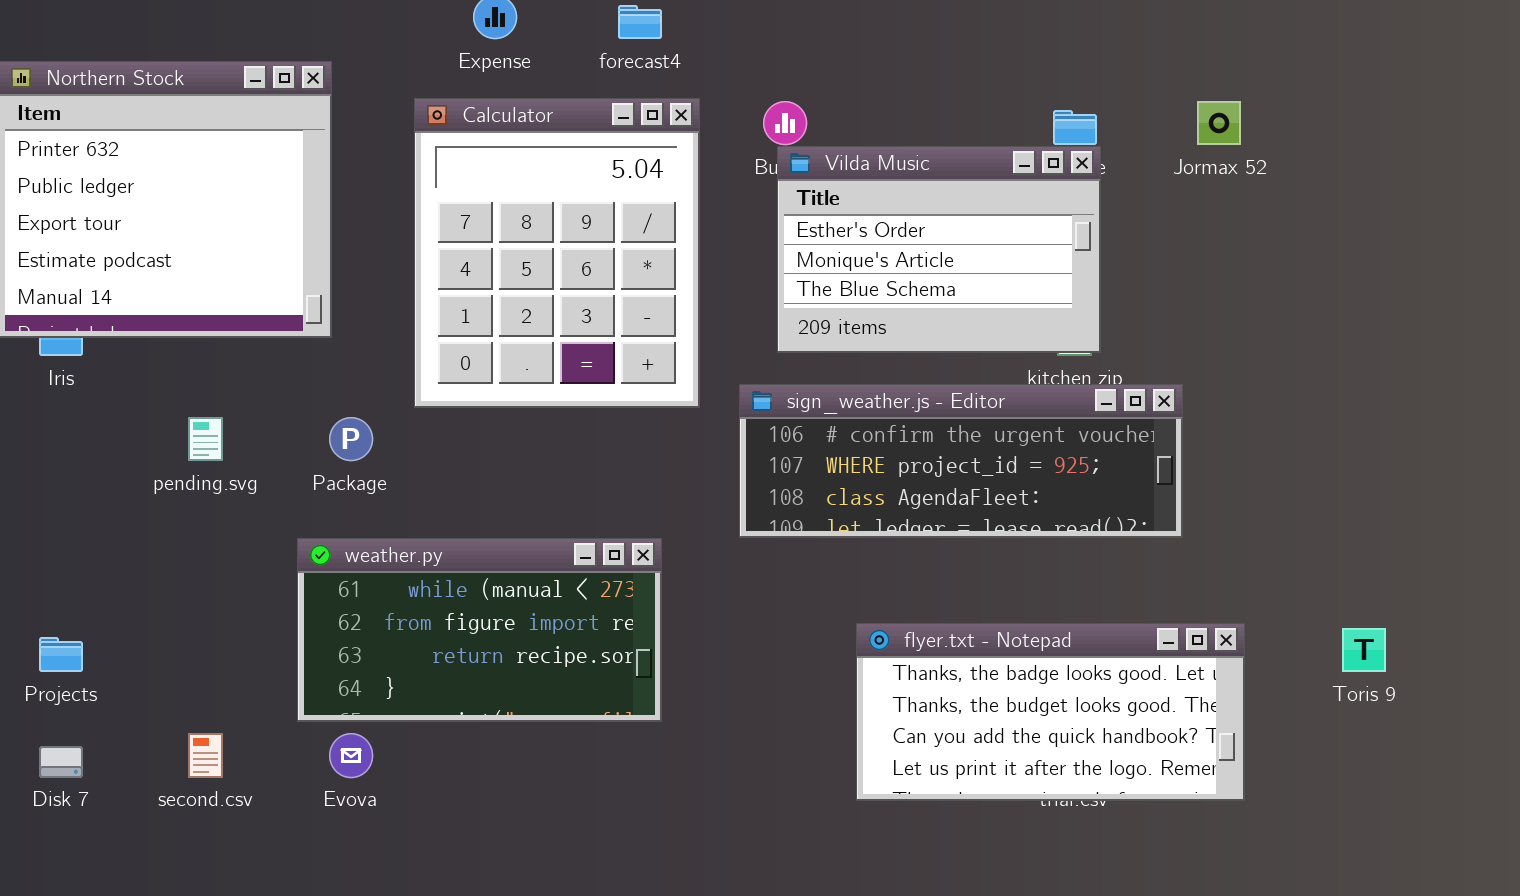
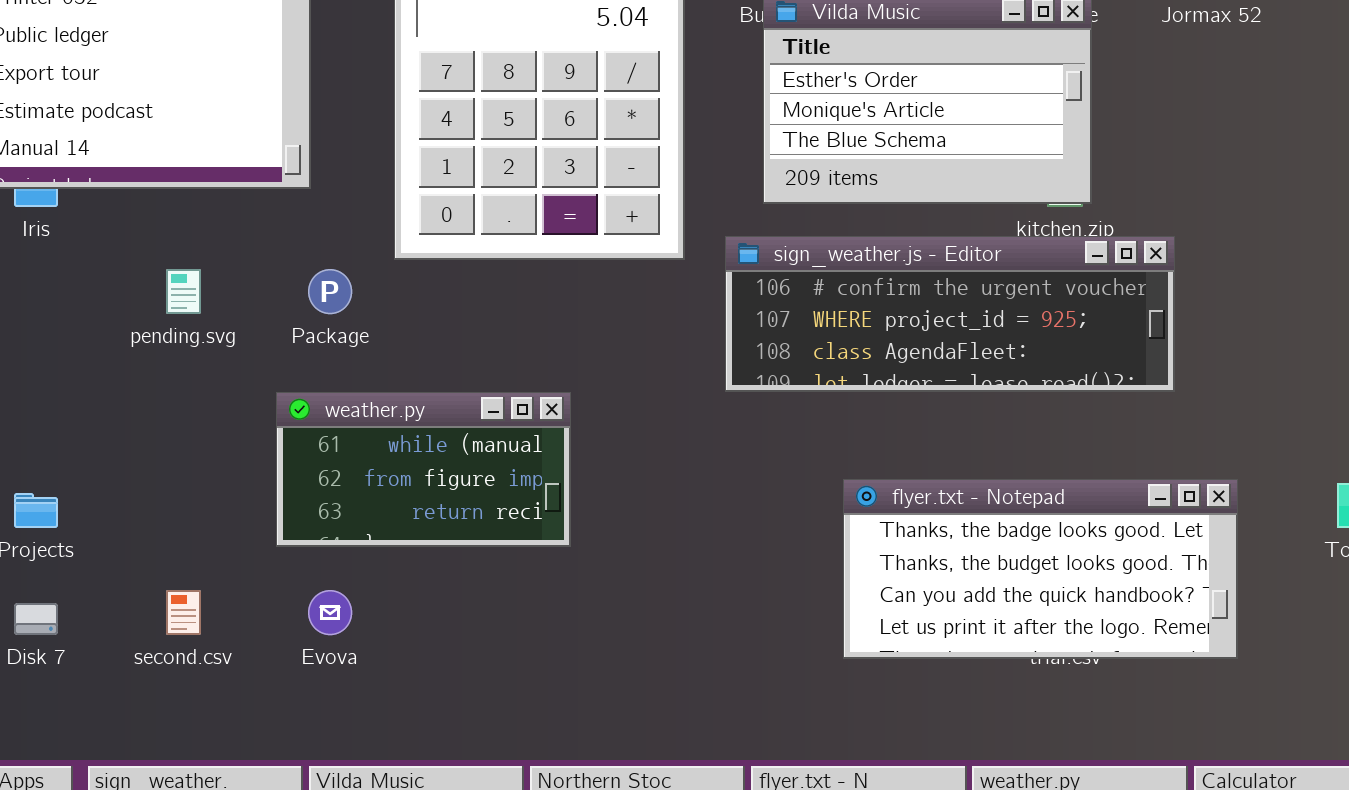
weather.py: [297,538,662,722] -> [276,392,571,547], resized

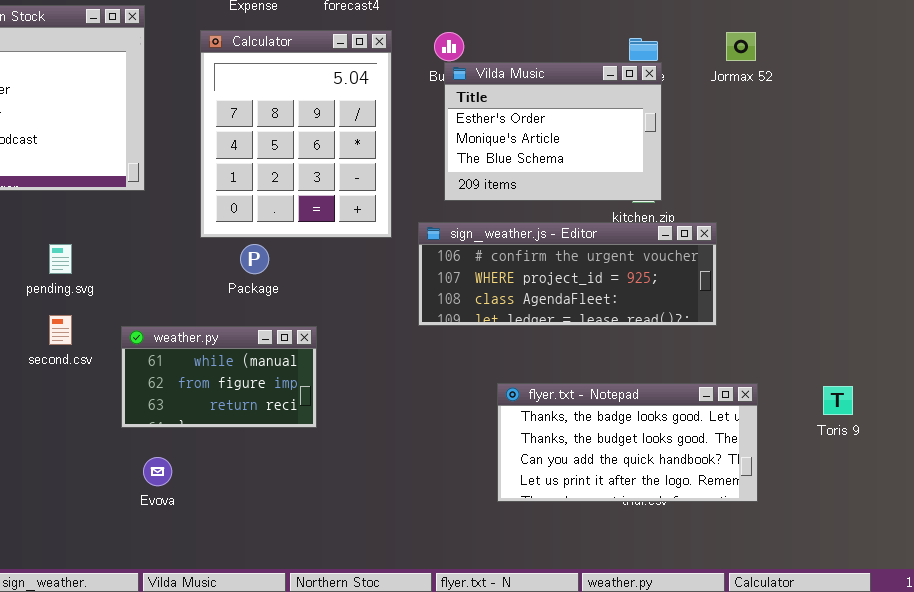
Package: [308,269,352,314] -> [240,244,269,274], moved
second.csv: [166,590,201,635] -> [49,315,72,345], moved

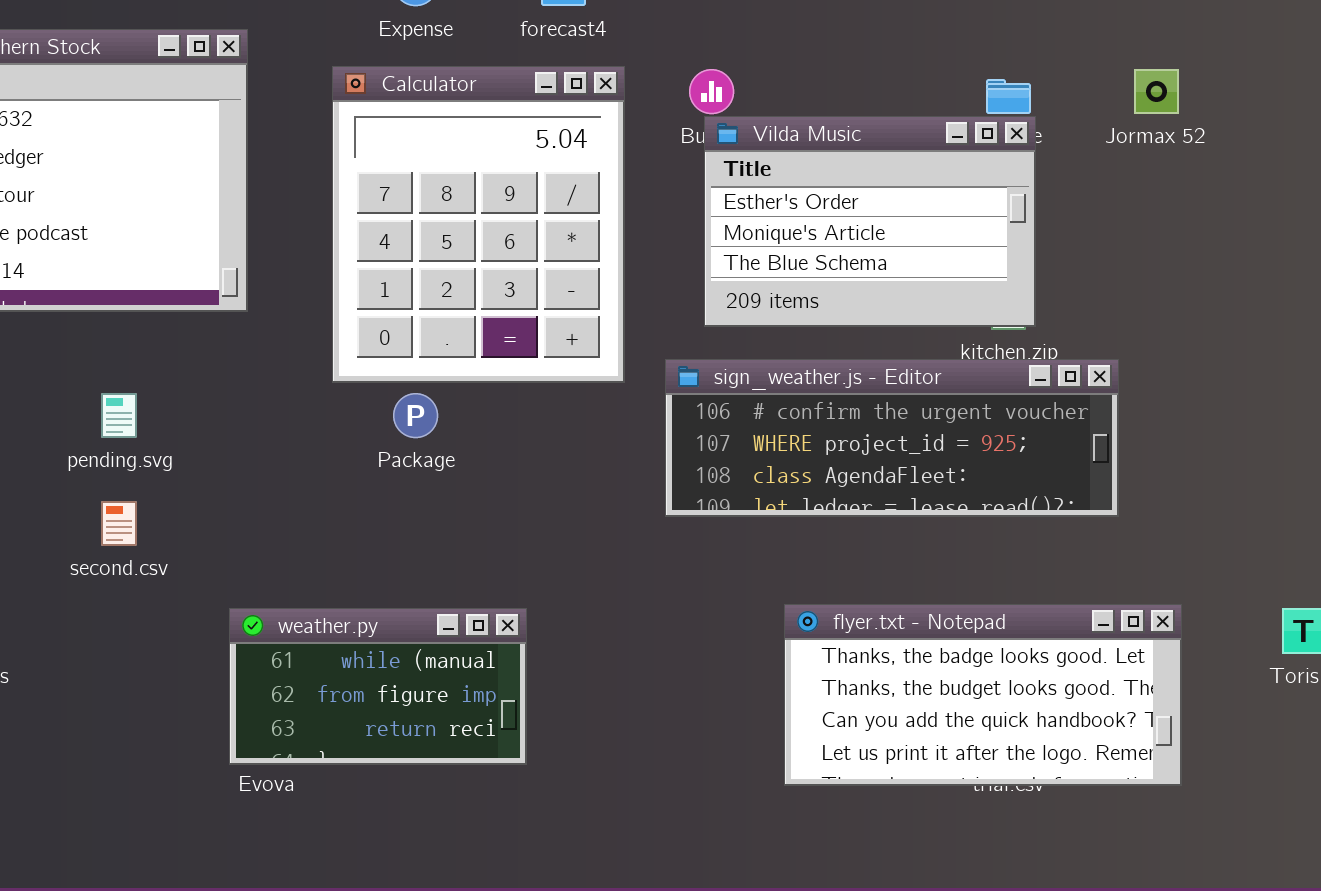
weather.py: [121,326,317,428] -> [229,608,527,765], moved

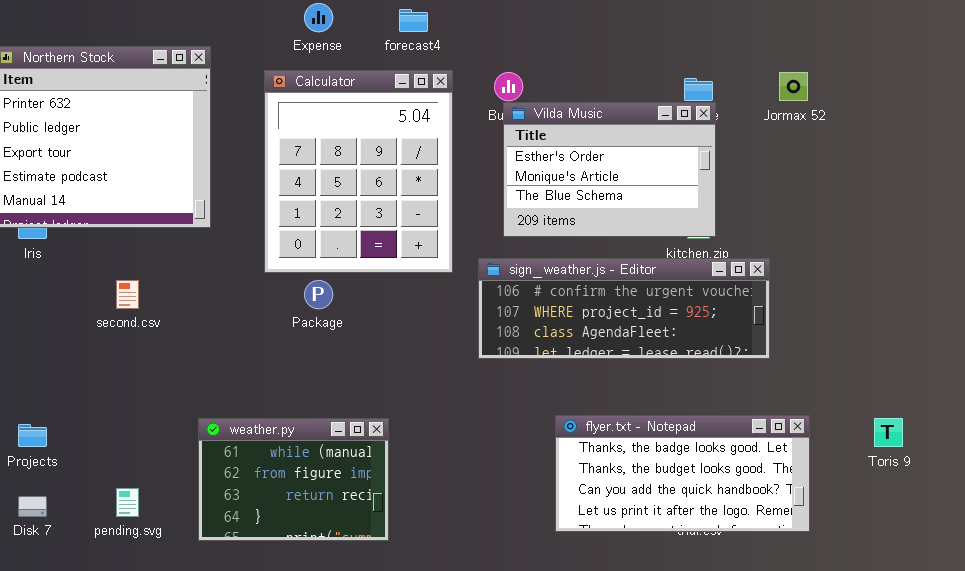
pending.svg: [101,393,137,438] -> [116,488,139,517], moved
second.csv: [101,501,137,546] -> [116,280,139,309], moved
weather.py: [229,608,527,765] -> [198,418,389,541], resized

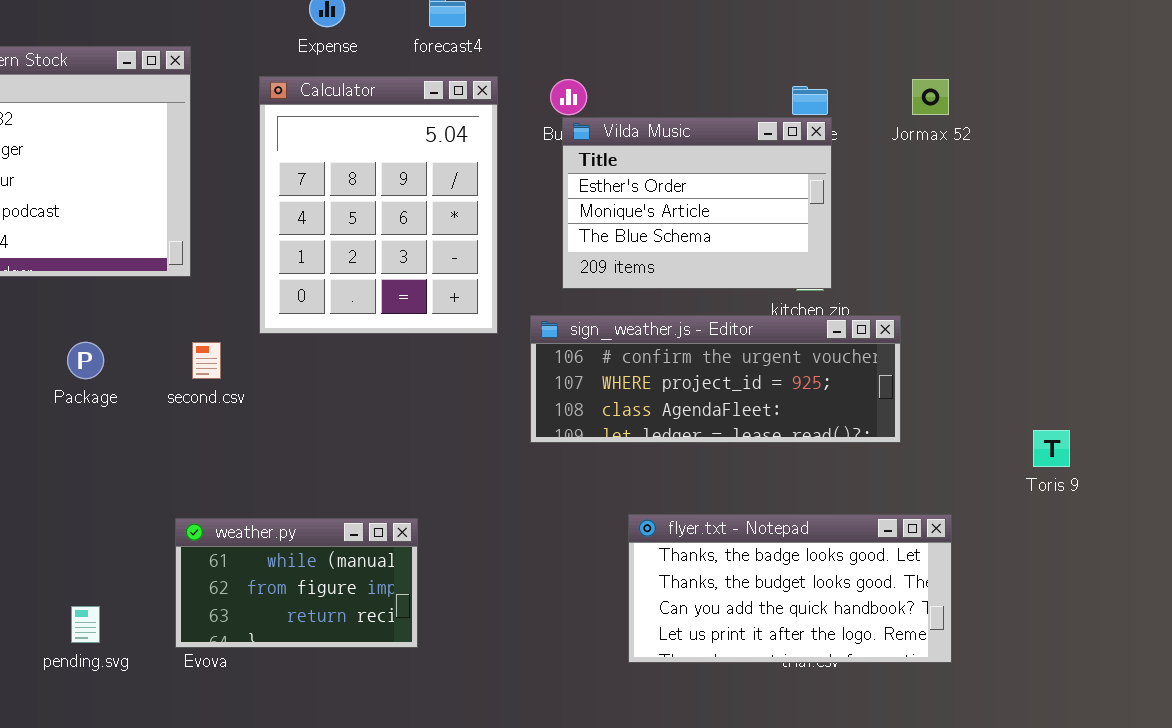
second.csv: [116,280,139,309] -> [192,342,221,379], moved
Package: [304,280,333,309] -> [67,342,104,379], moved
weather.py: [198,418,389,541] -> [175,518,418,648], resized
Toris 9: [874,418,903,447] -> [1033,430,1070,467], moved

